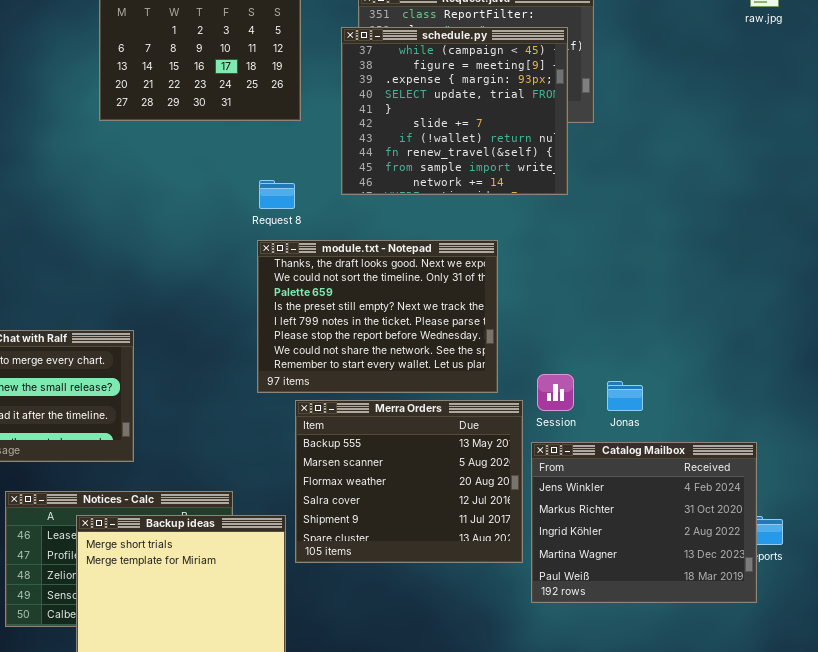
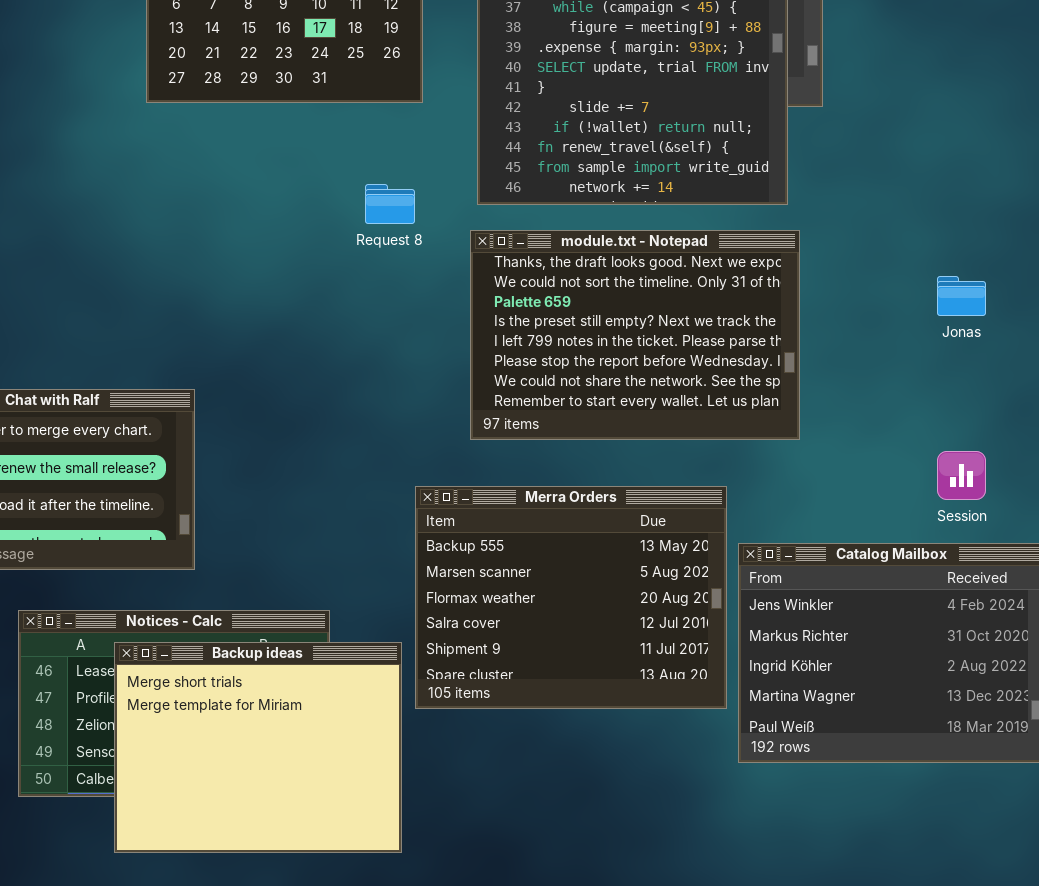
module.txt - Notepad: [257,240,498,393] -> [470,230,800,440], moved
Session: [537,374,574,411] -> [937,451,986,500], moved
Jonas: [607,381,643,411] -> [937,276,986,316], moved

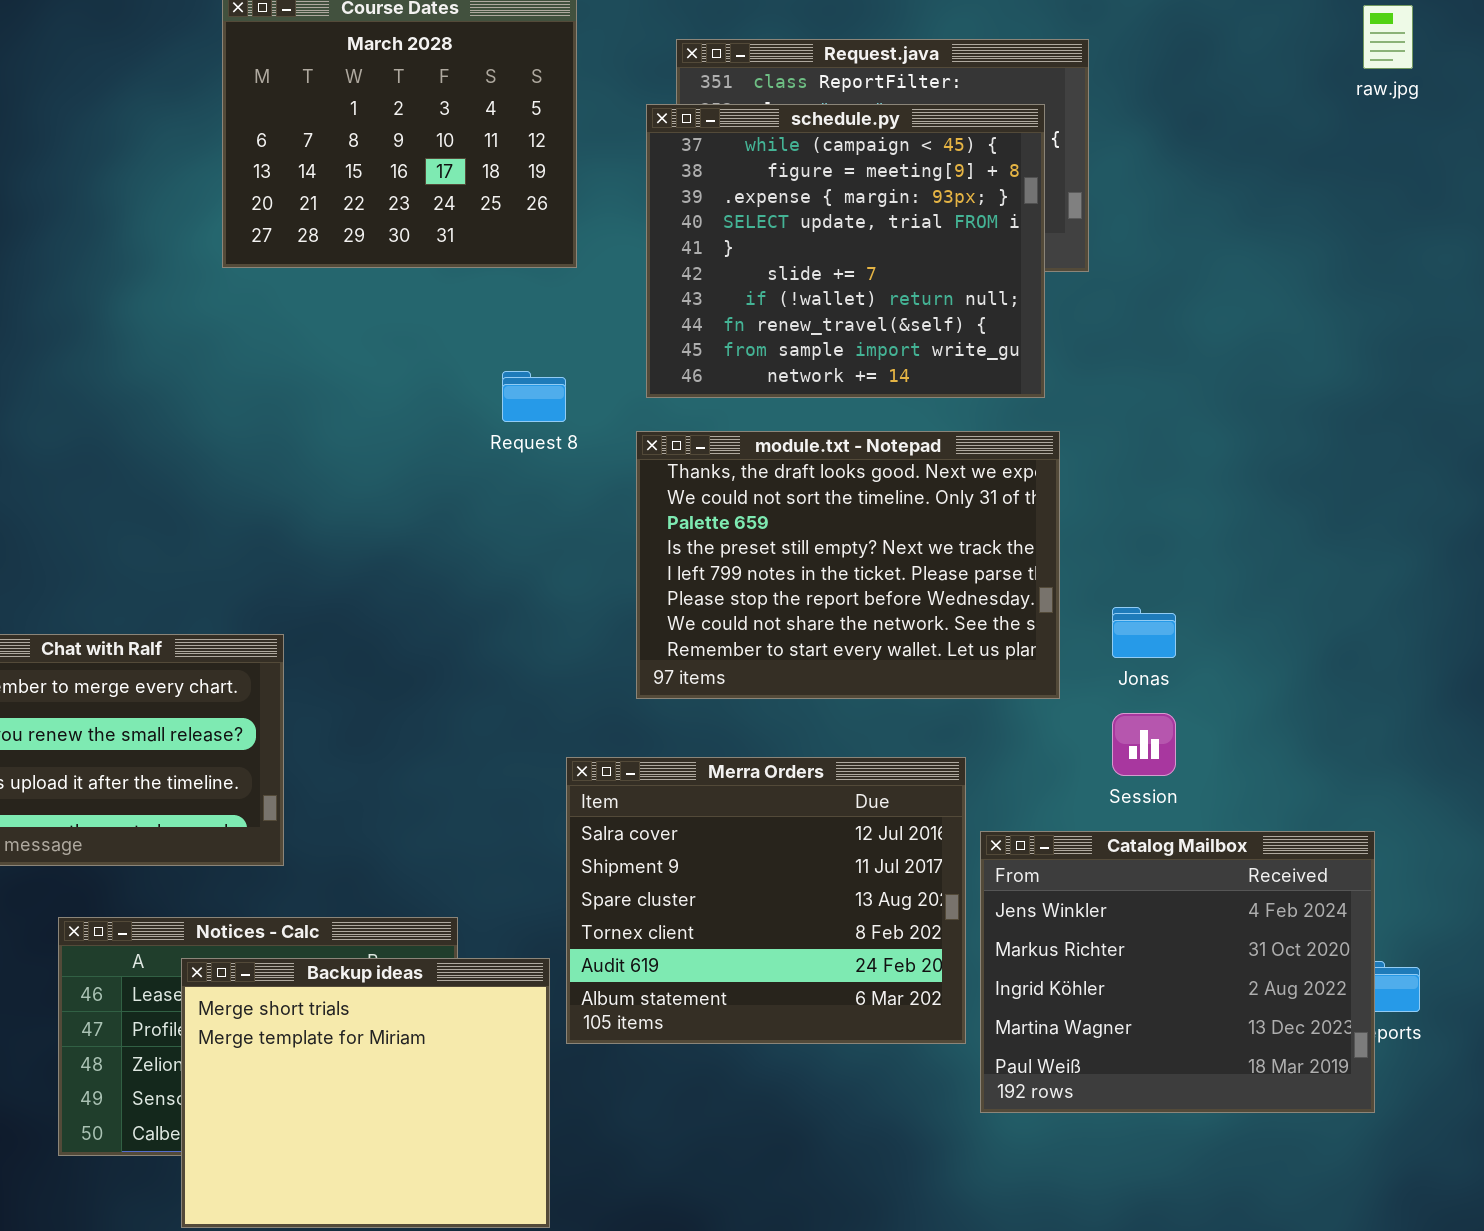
Jonas: [937,276,986,316] -> [1112,607,1176,658], moved
Session: [937,451,986,500] -> [1112,713,1176,776], moved
Merra Orders: [415,486,727,709] -> [566,757,966,1044], scrolled down 3 rows

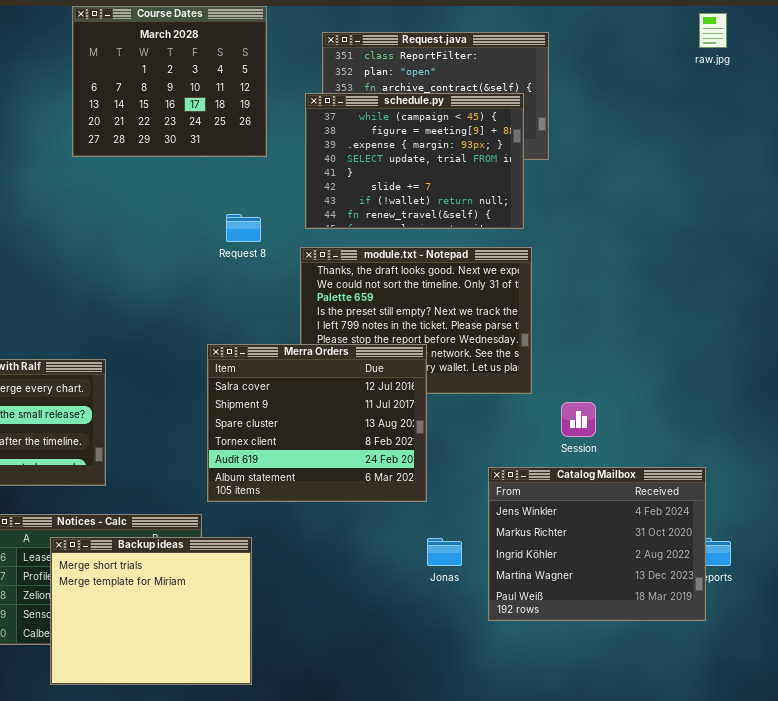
schedule.py: [646,104,1045,398] -> [305,93,524,229], resized
Jonas: [1112,607,1176,658] -> [427,538,462,566], moved
Merra Orders: [566,757,966,1044] -> [207,344,427,502], moved

